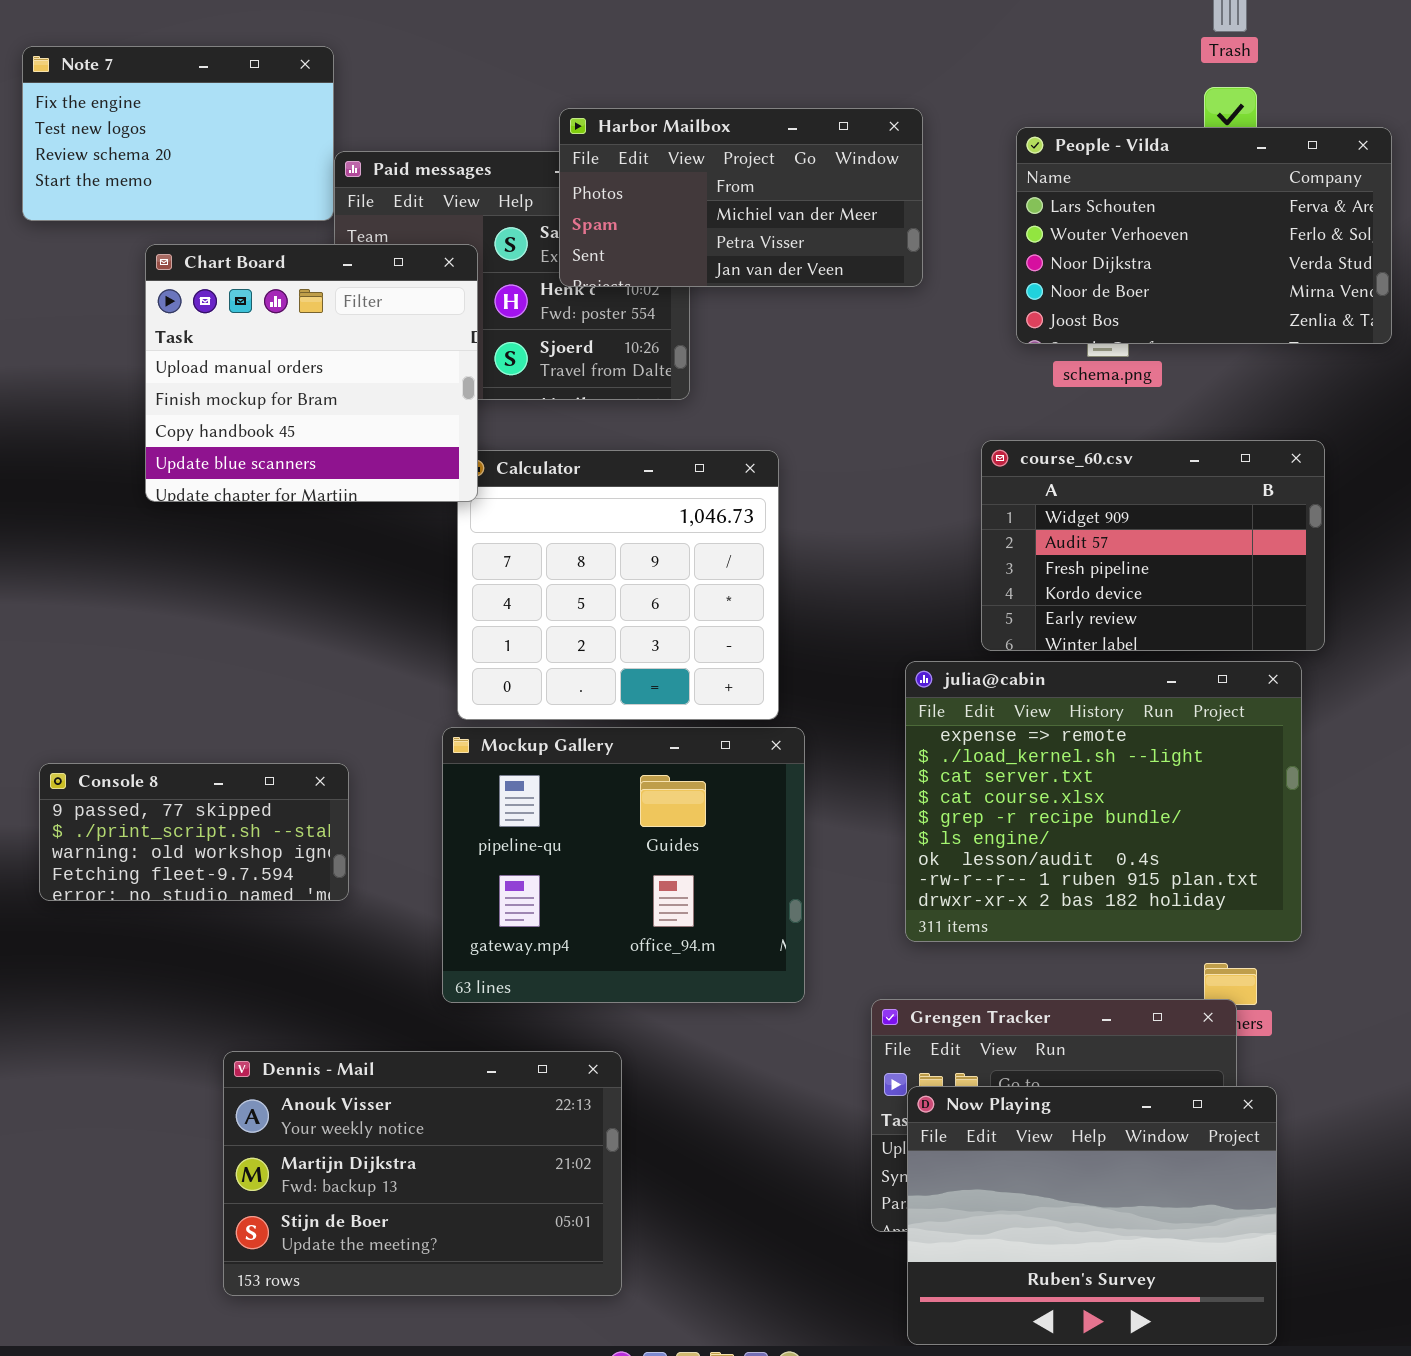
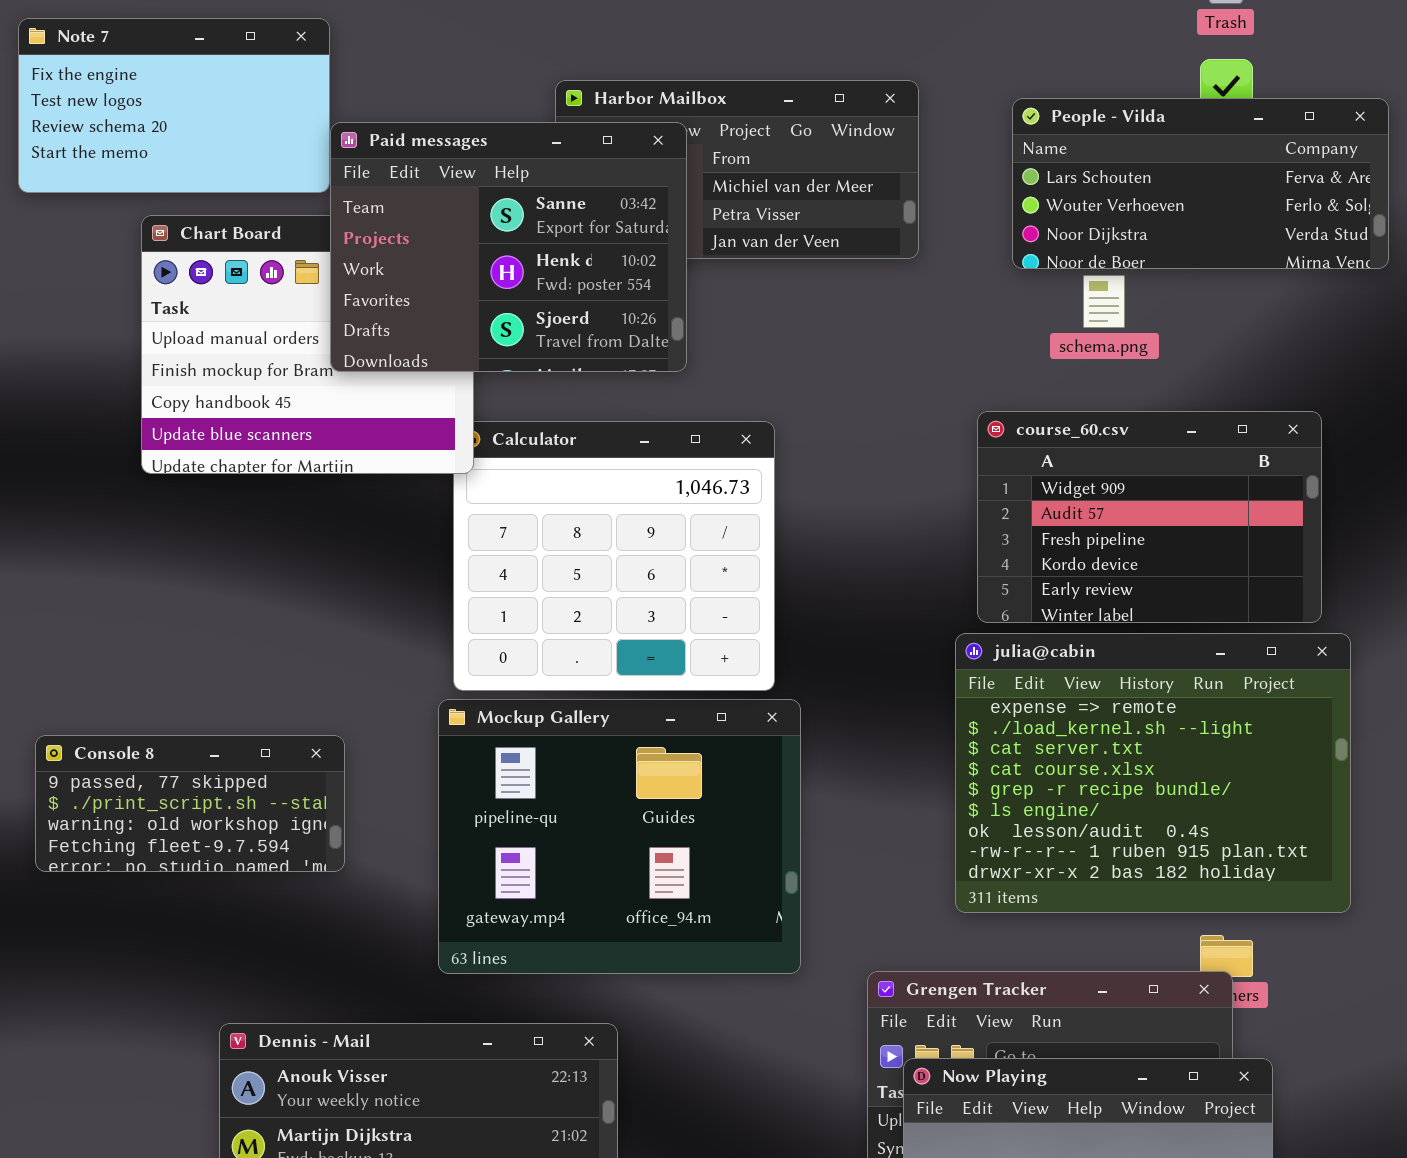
People - Vilda: [1016,127,1392,344] -> [1012,98,1389,269], resized
Paid messages: [334,151,690,400] -> [330,122,687,372], raised
julia@cabin: [905,661,1302,942] -> [955,633,1351,913], moved

